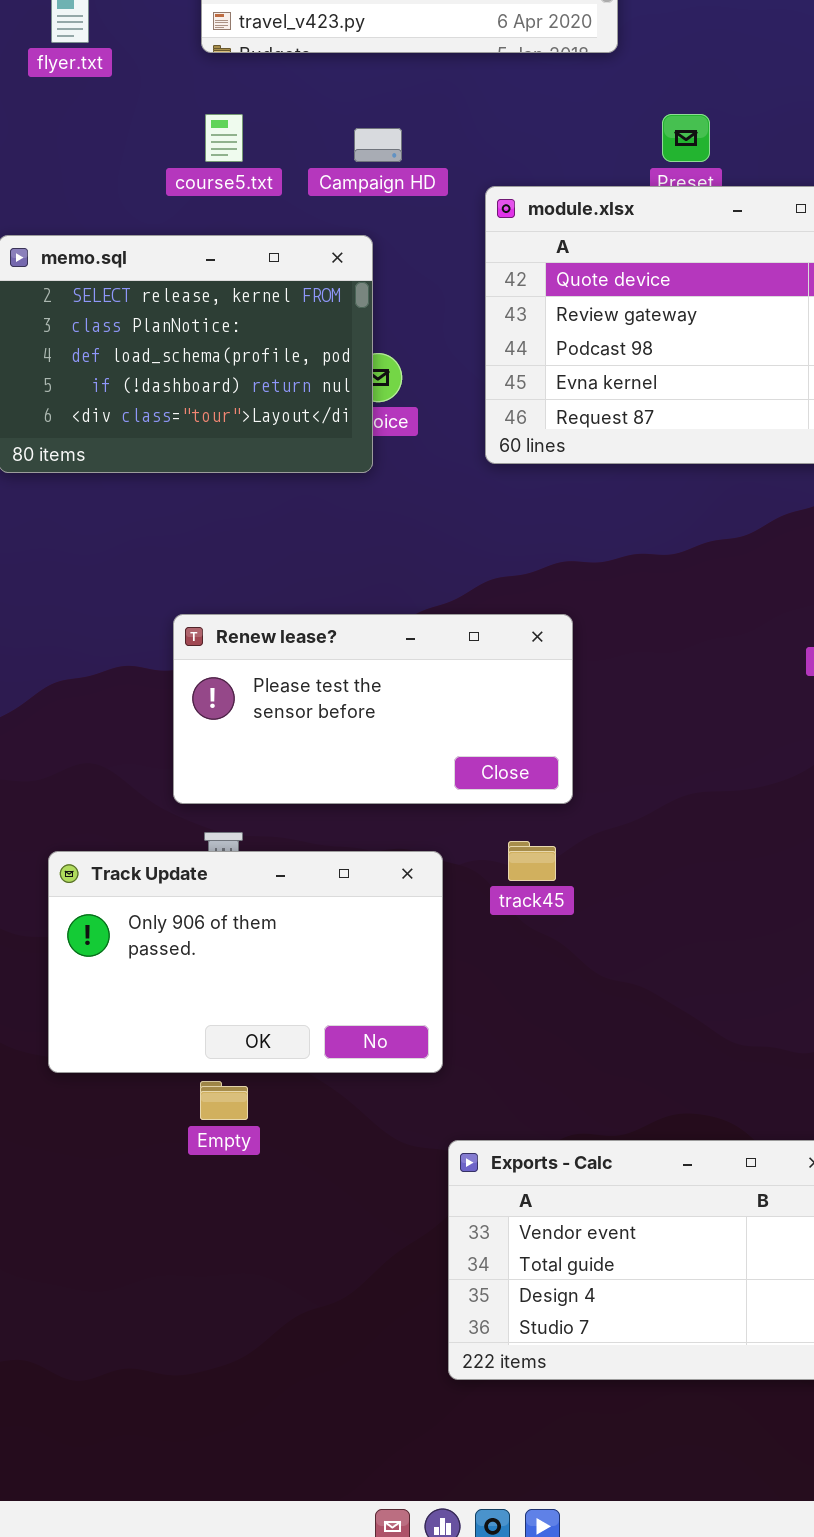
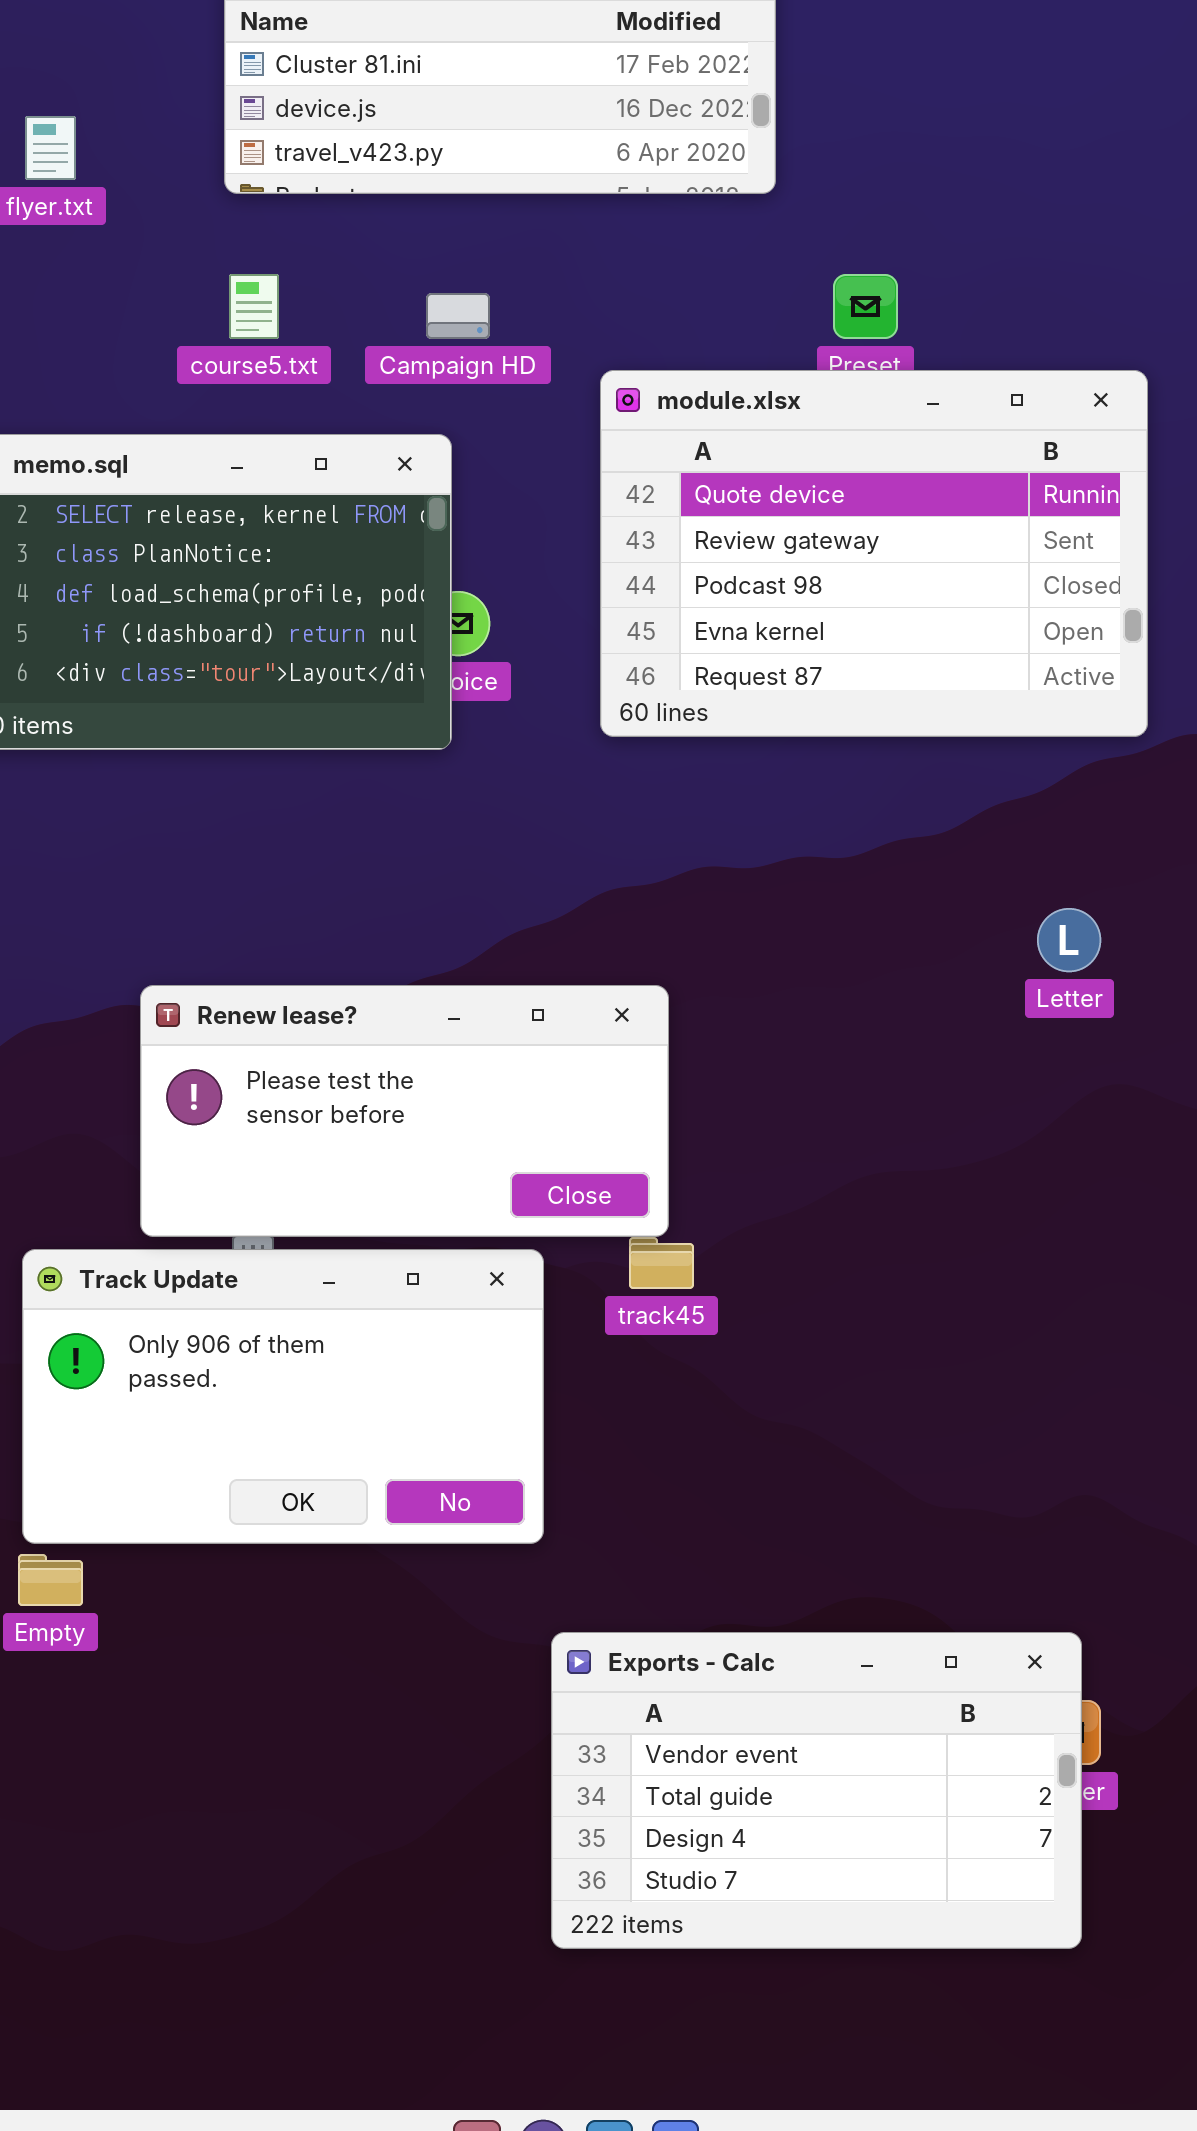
Renew lease?: [173,614,573,804] -> [140,985,669,1237], moved
Empty: [200,1081,248,1120] -> [18,1554,83,1606], moved

